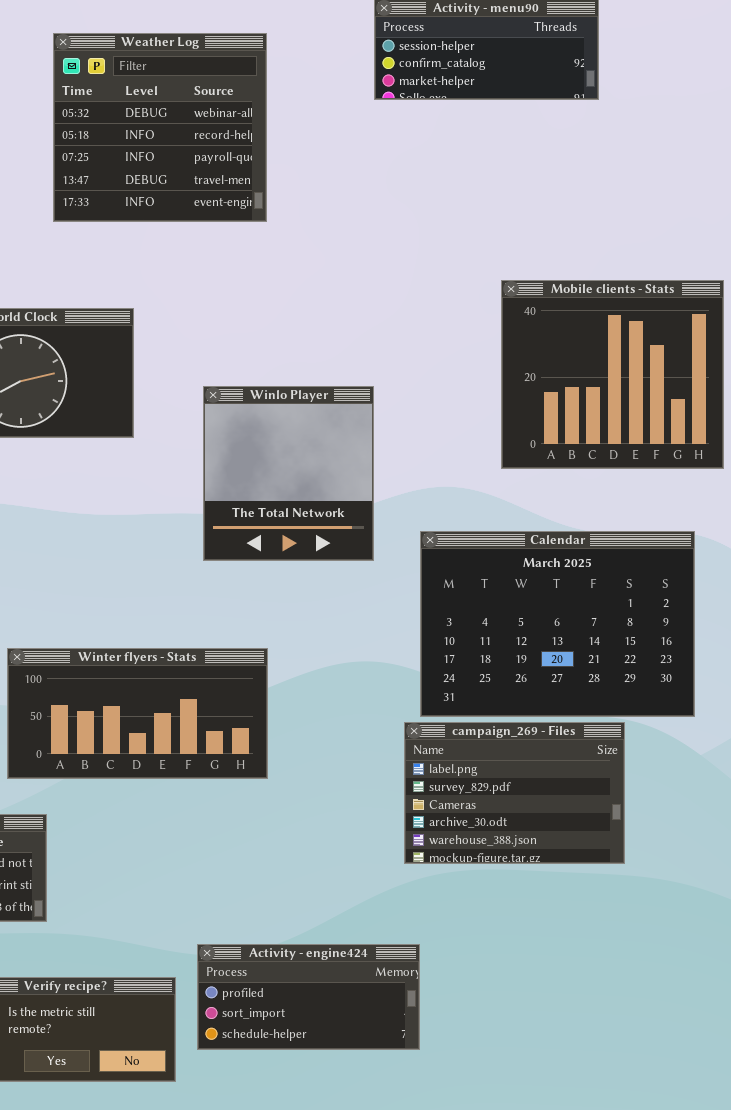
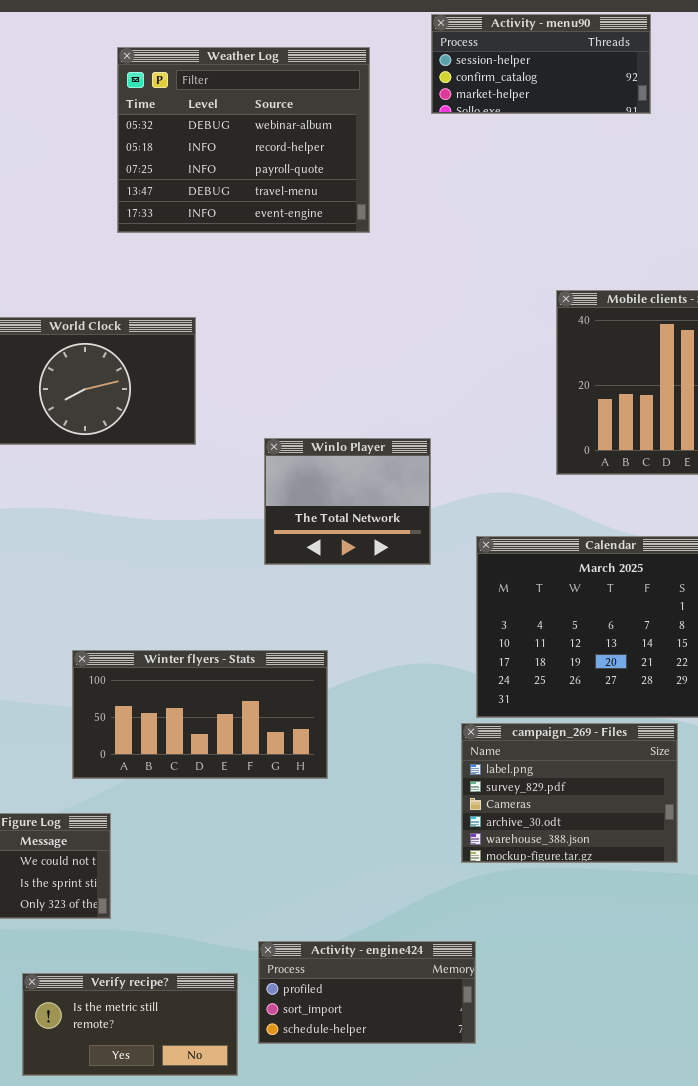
Weather Log: [53,33,267,222] -> [117,47,370,233], resized
Winlo Player: [203,386,374,561] -> [264,438,431,565], resized

